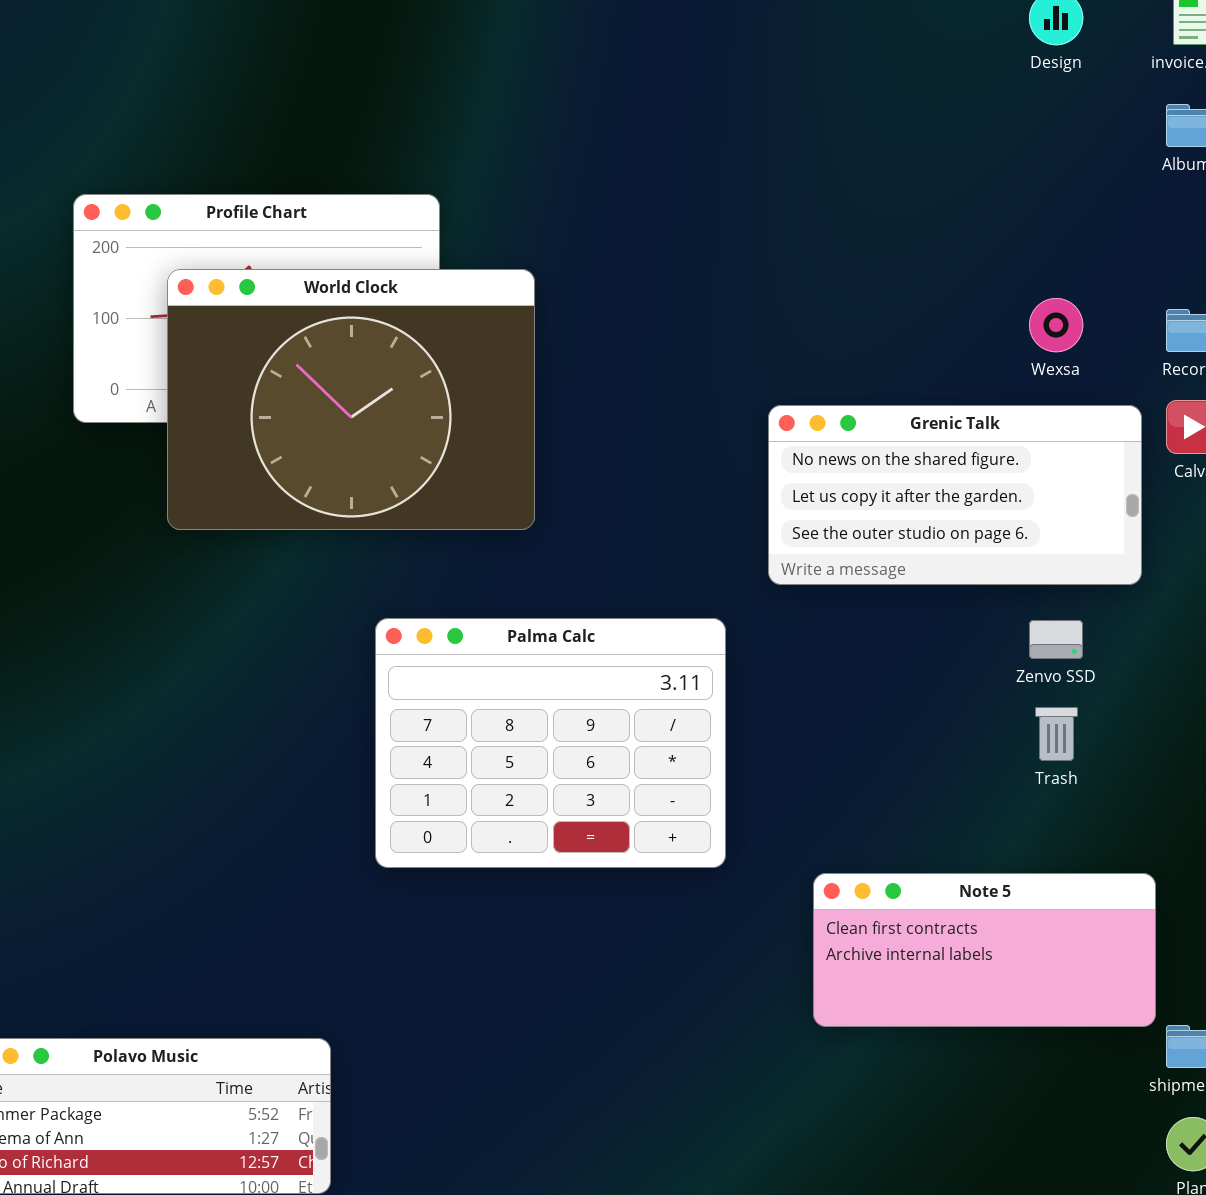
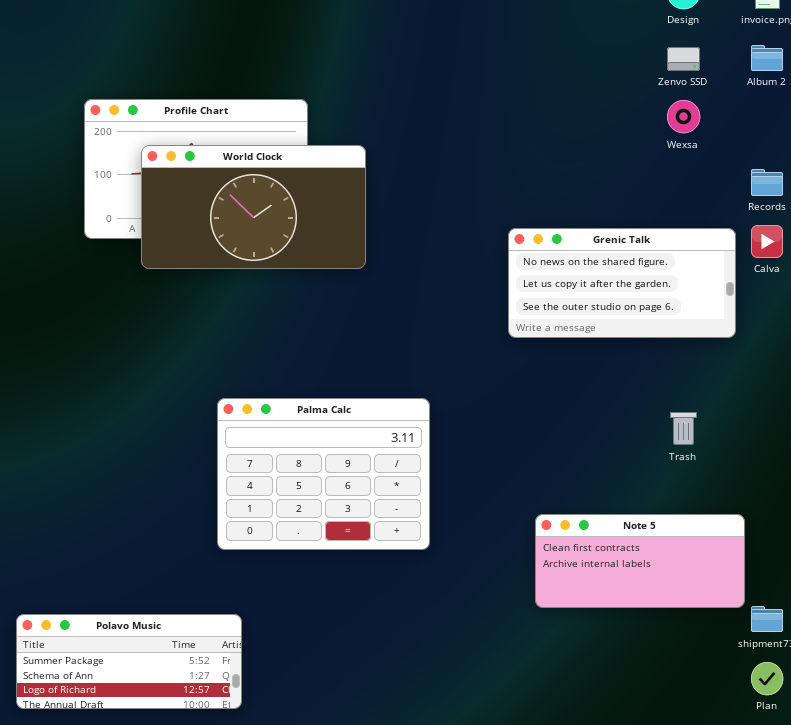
World Clock: [167,269,535,530] -> [141,145,366,269], resized
Wexsa: [1029,298,1083,352] -> [667,100,700,133], moved
Palma Calc: [375,618,726,868] -> [217,398,430,550], moved
Zenvo SSD: [1029,620,1083,659] -> [667,47,700,71], moved

